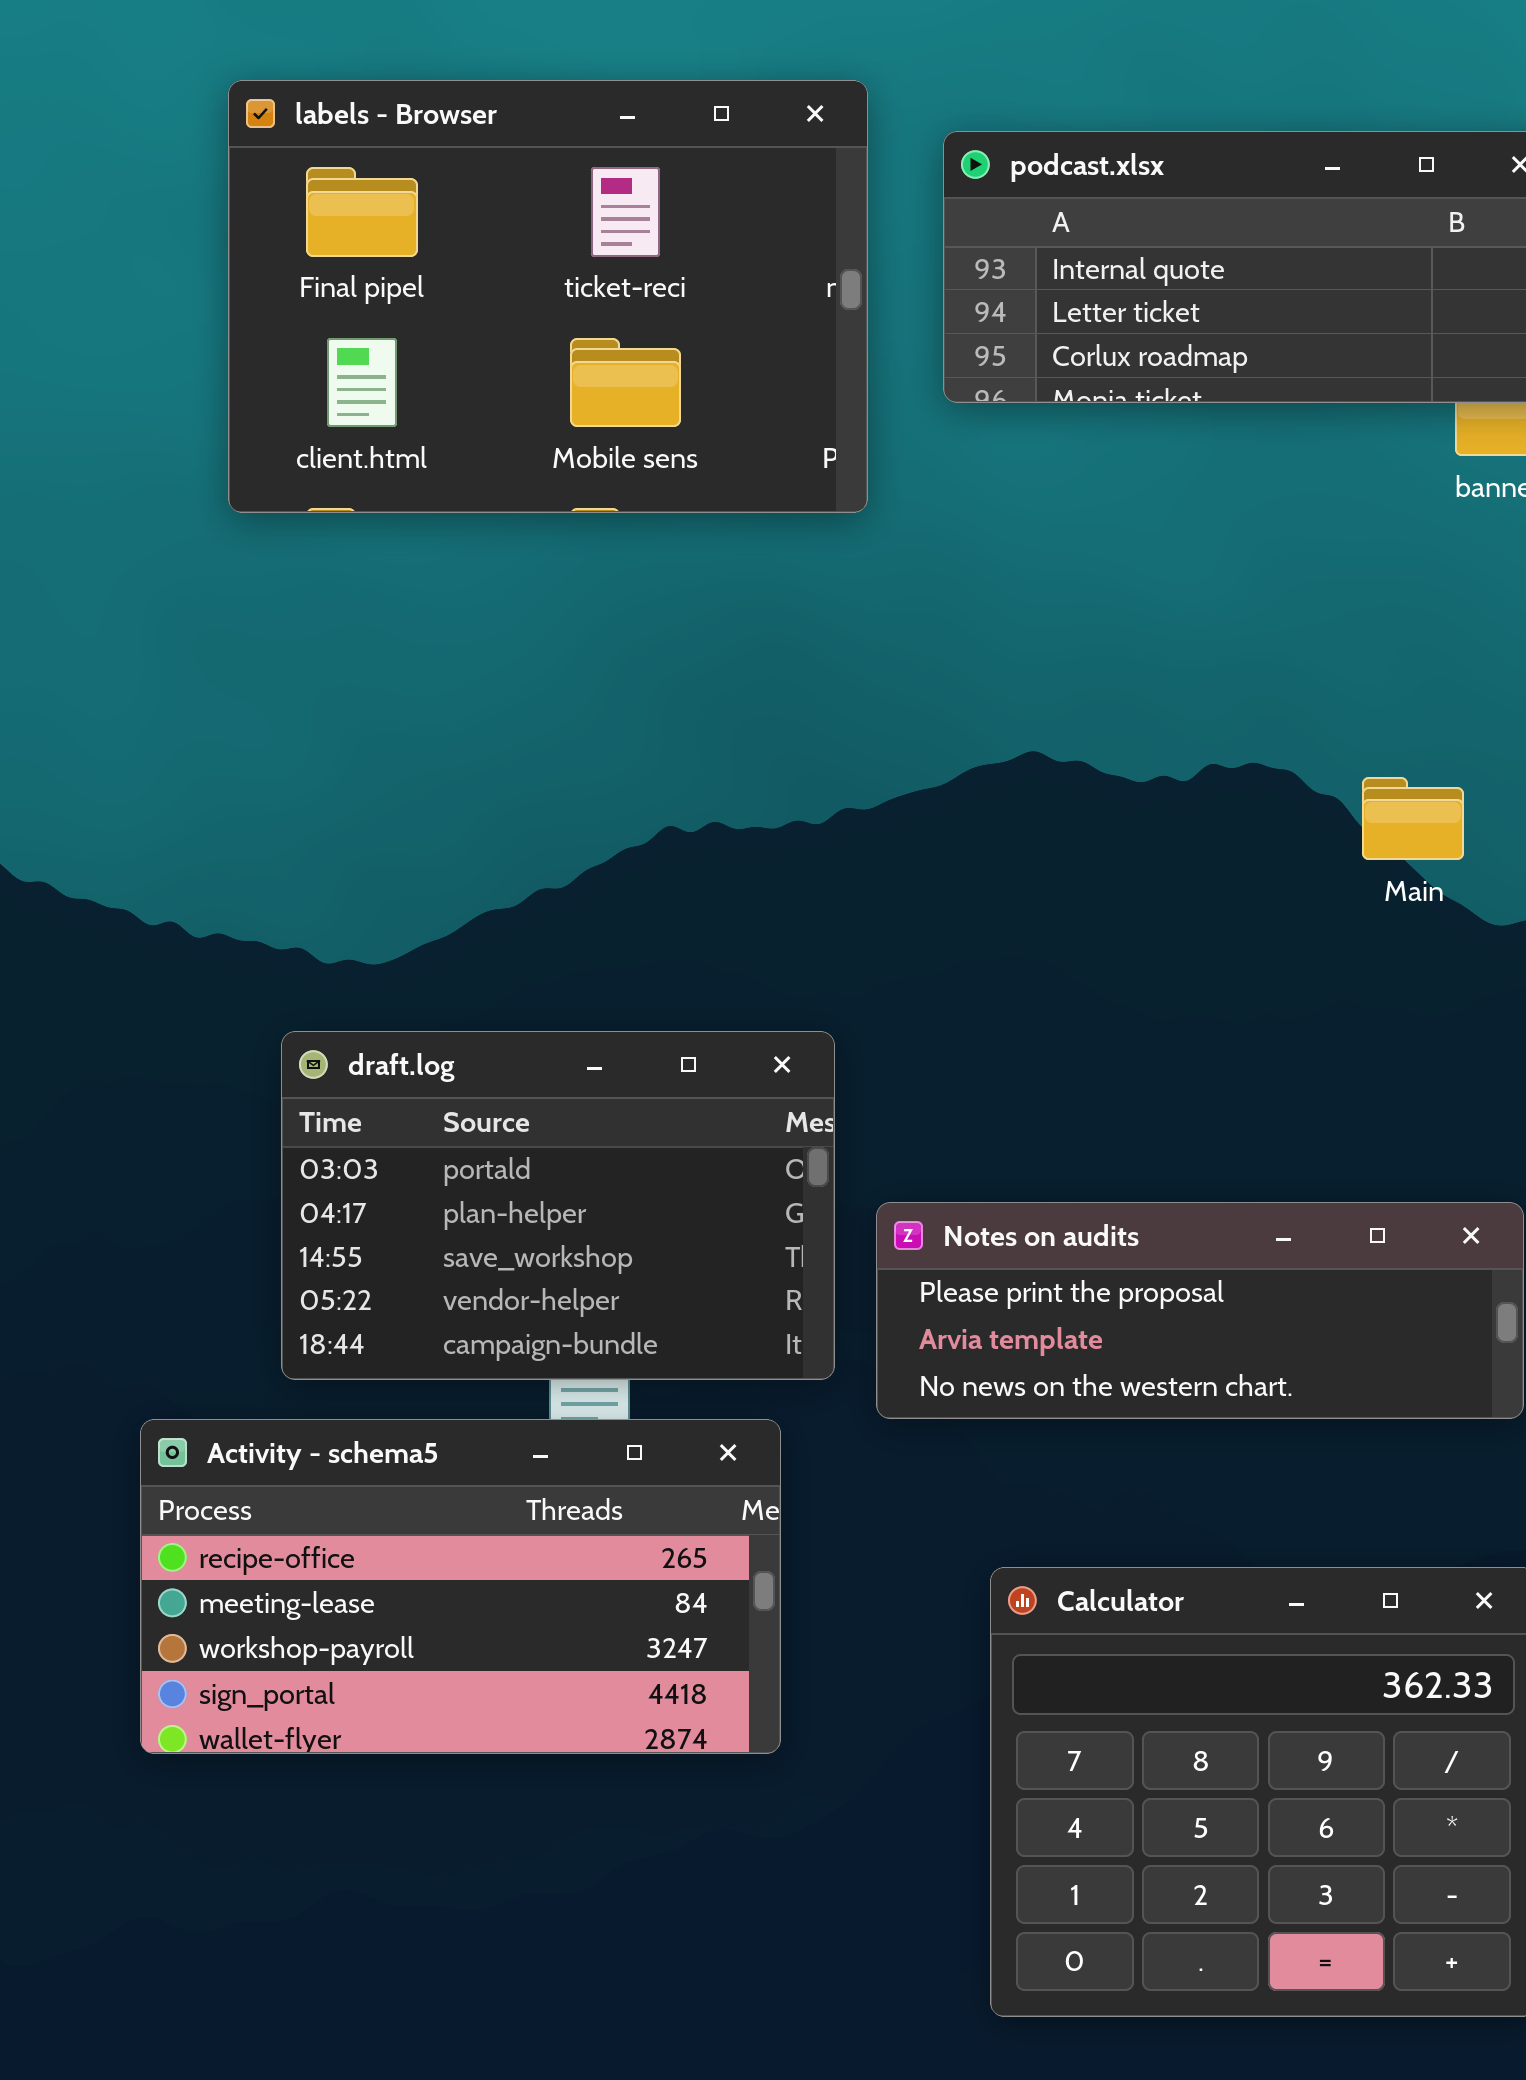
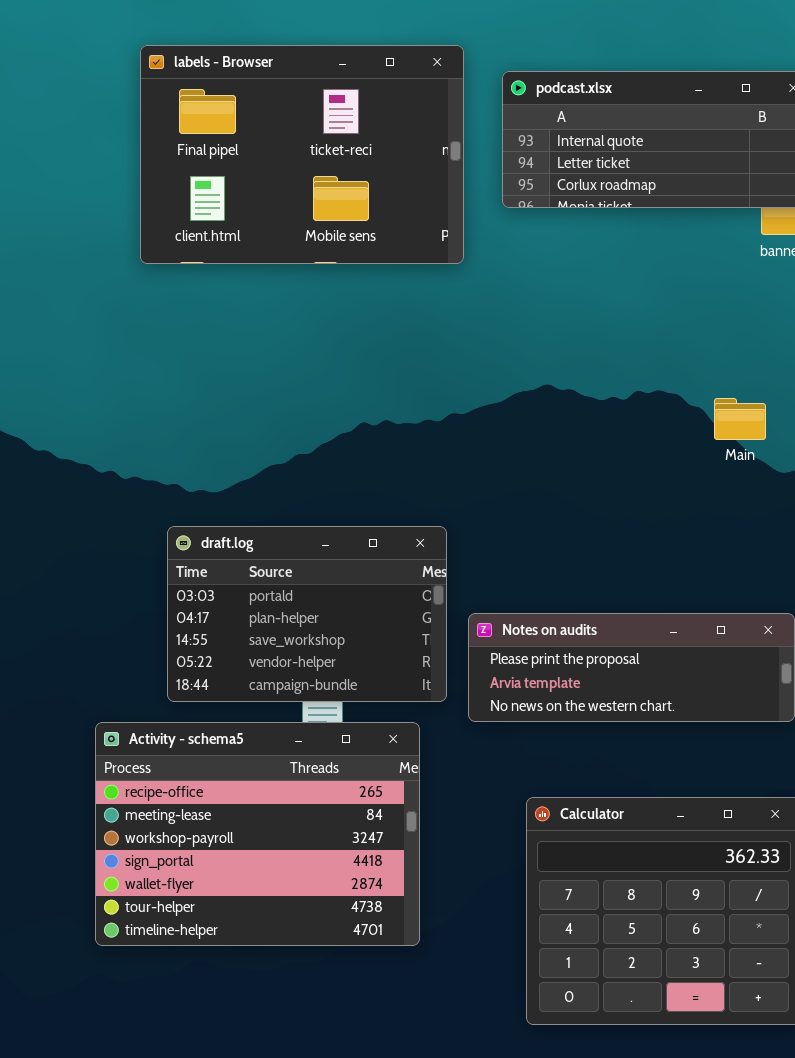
Activity - schema5: [140,1419,781,1754] -> [95,722,420,946], resized

